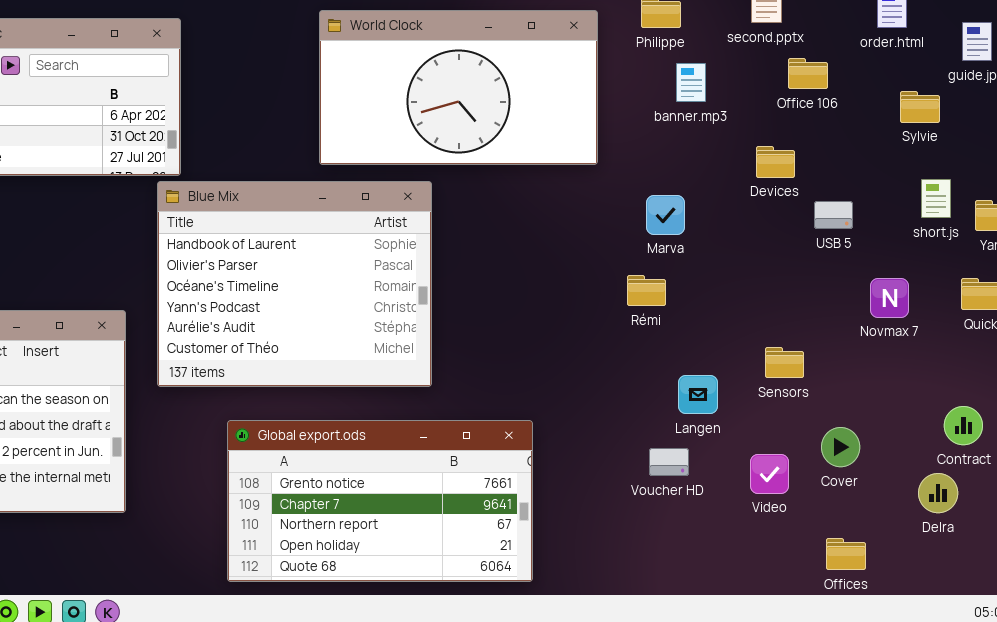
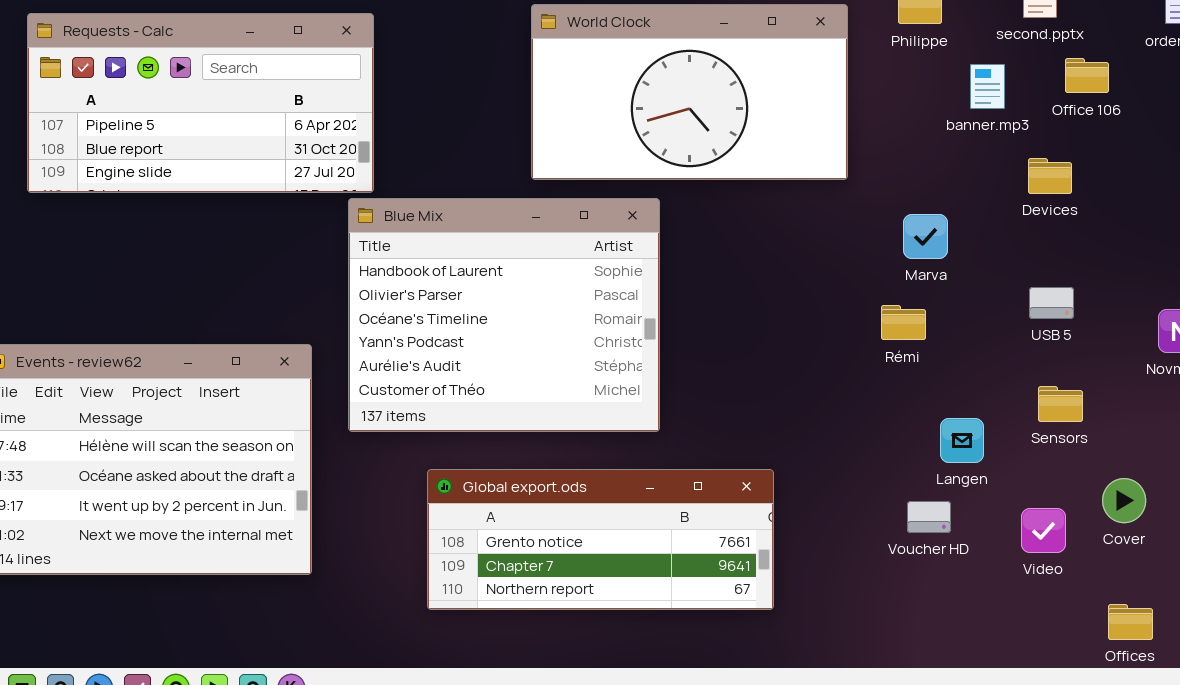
banner.mp3: [676,63,706,102] -> [970,64,1005,109], moved
USB 5: [814,201,853,229] -> [1029,287,1074,319], moved
Global export.ods: [227,420,533,582] -> [427,469,774,610], resized

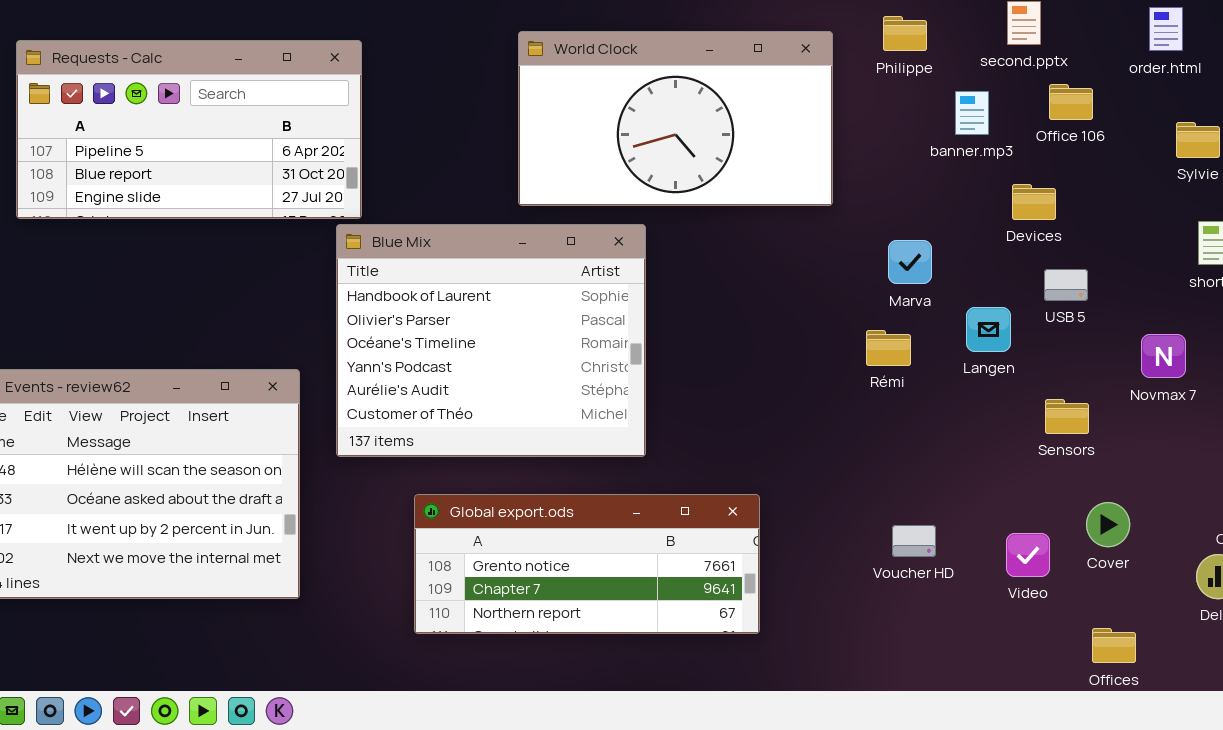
USB 5: [1029,287,1074,319] -> [1044,269,1088,301], moved
Sensors: [1038,386,1083,422] -> [1045,399,1089,434], moved
Langen: [940,418,984,463] -> [966,307,1011,352], moved

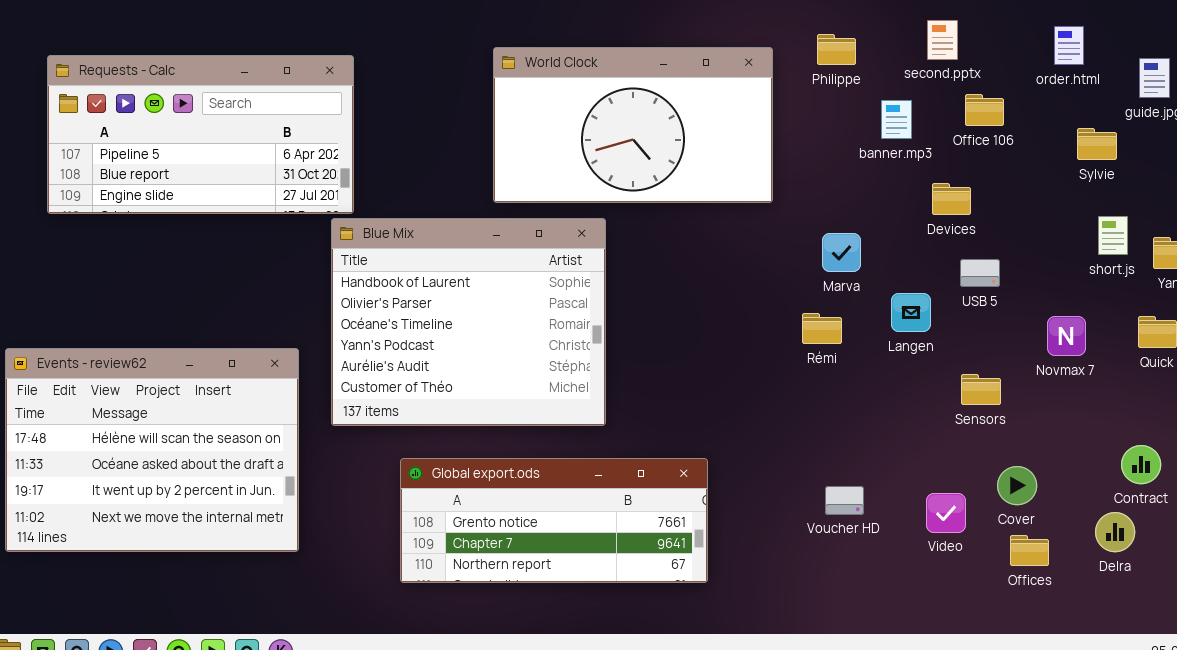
Offices: [1092,628,1136,663] -> [1010,535,1049,566], moved

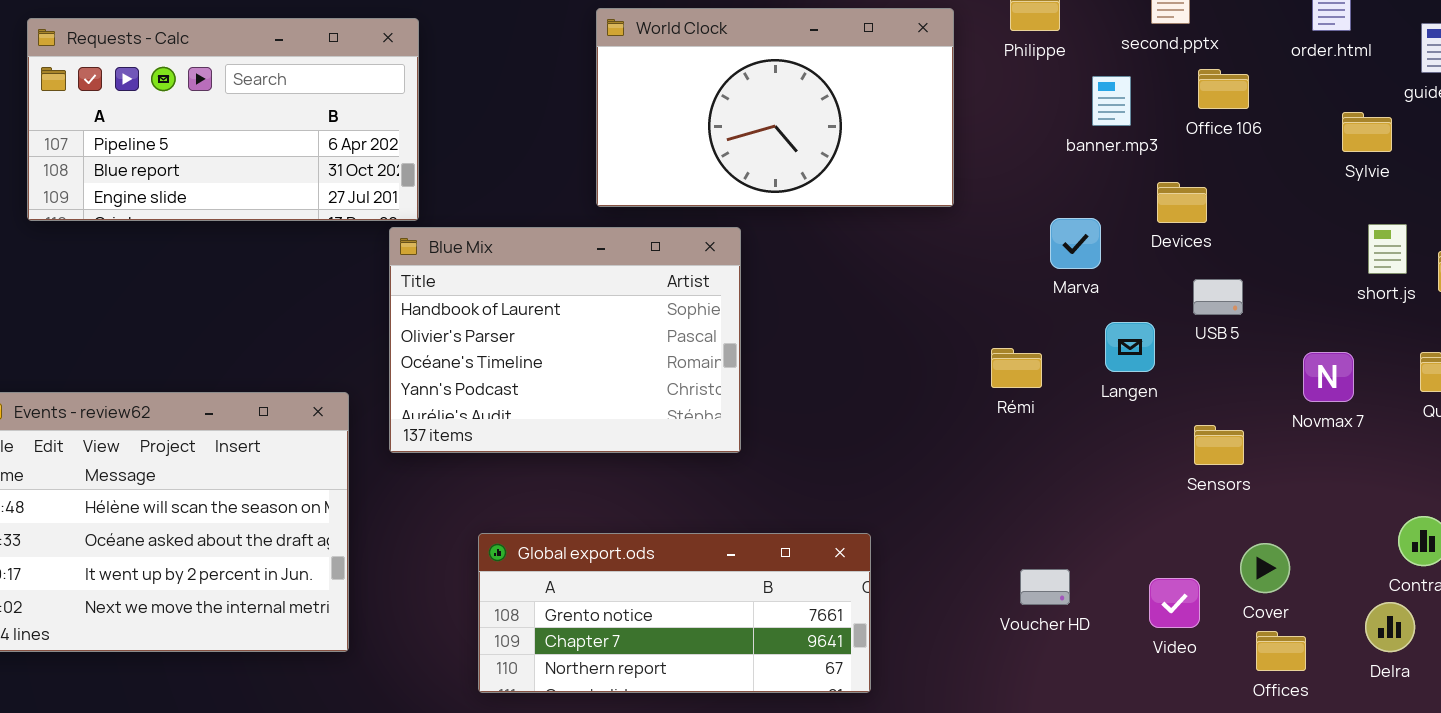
Blue Mix: [331,218,606,426] -> [389,227,741,453], resized
Marva: [822,233,861,272] -> [1050,218,1101,269], moved

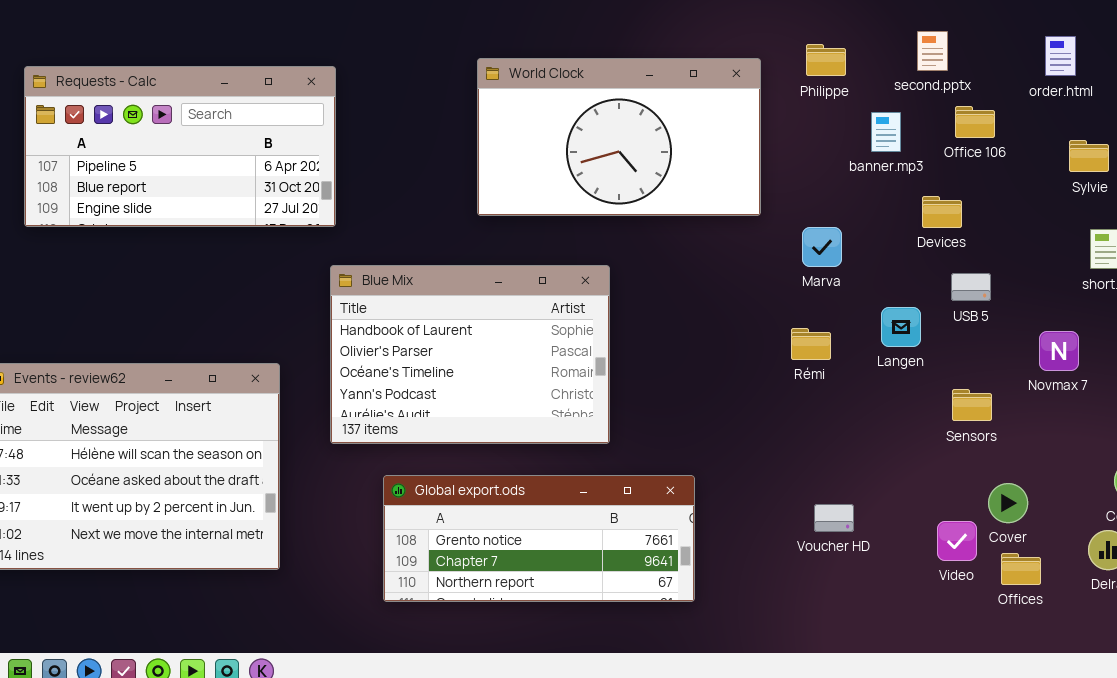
Marva: [1050,218,1101,269] -> [802,227,842,267], moved
Blue Mix: [389,227,741,453] -> [330,265,610,444], moved
Video: [1149,578,1200,628] -> [937,521,977,561], moved

